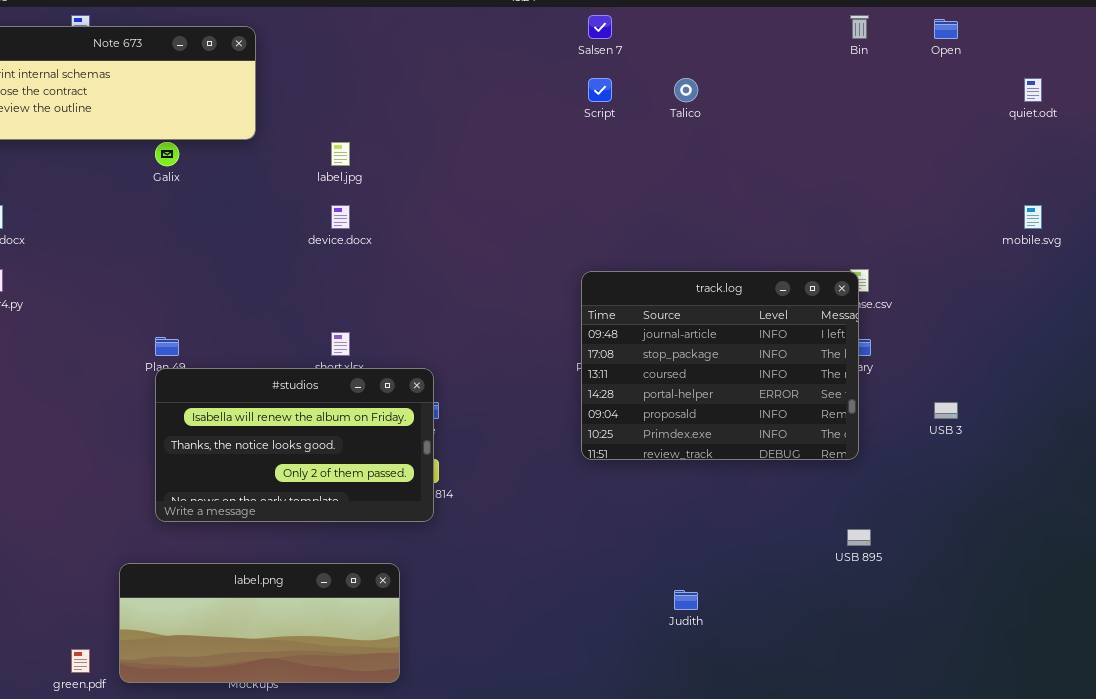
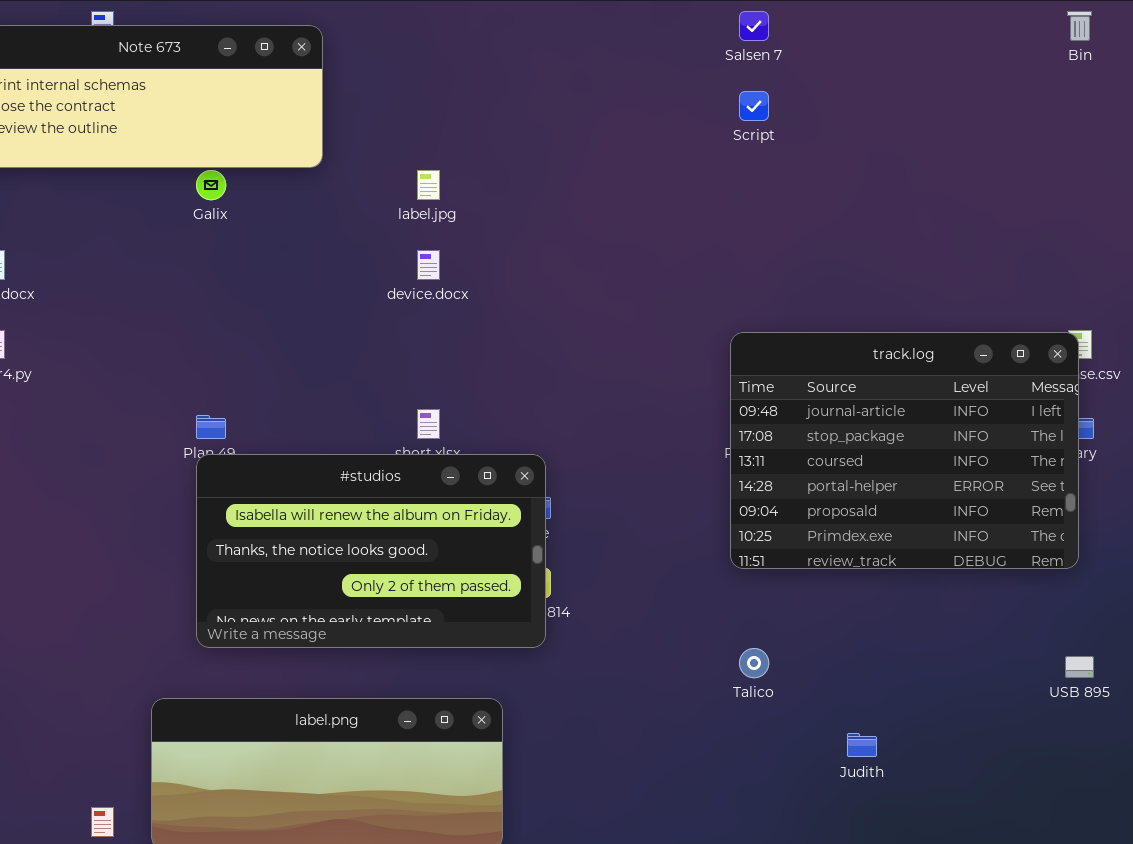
Talico: [674,78,698,102] -> [739,648,769,678], moved

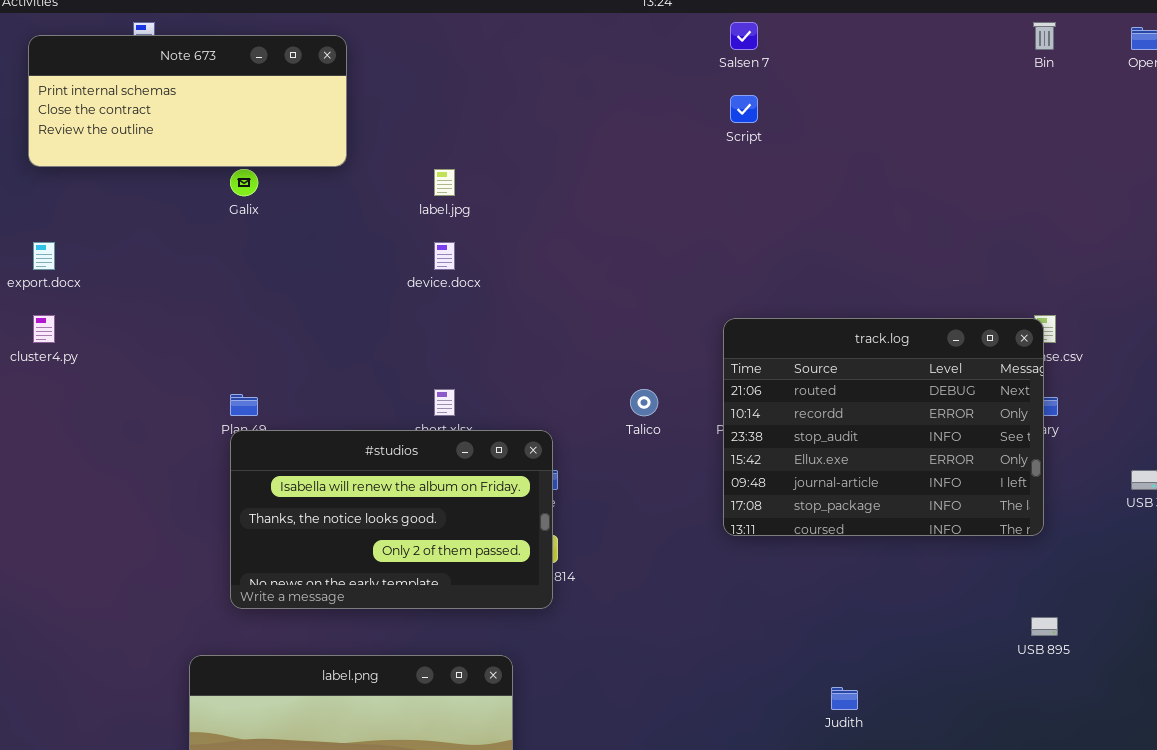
track.log: [730,332,1079,569] -> [723,318,1044,536], scrolled up 4 rows
Talico: [739,648,769,678] -> [630,389,658,416], moved

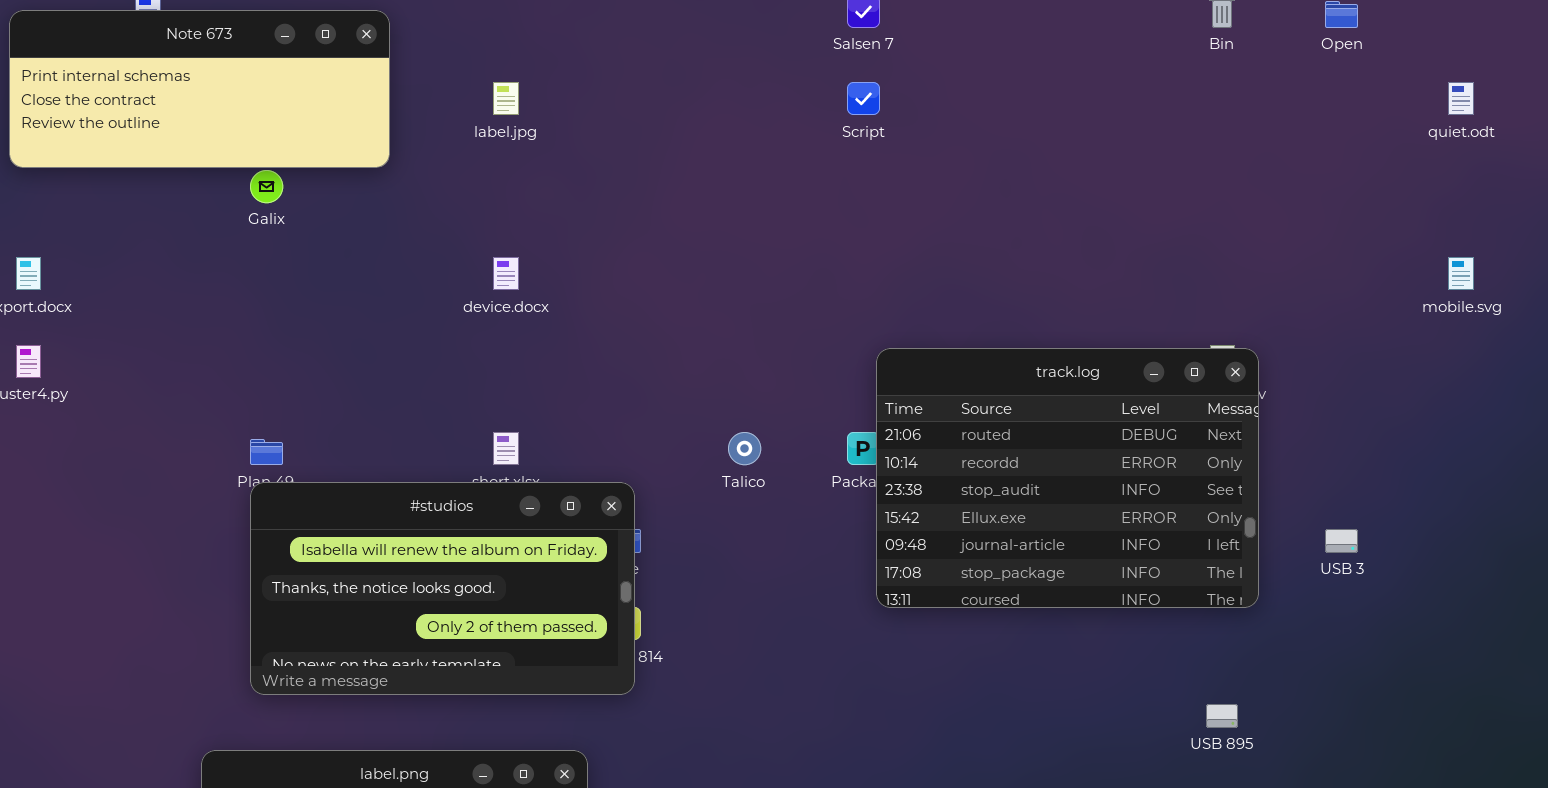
label.jpg: [434,169,455,196] -> [493,82,519,115], moved
track.log: [723,318,1044,536] -> [876,348,1259,608], moved

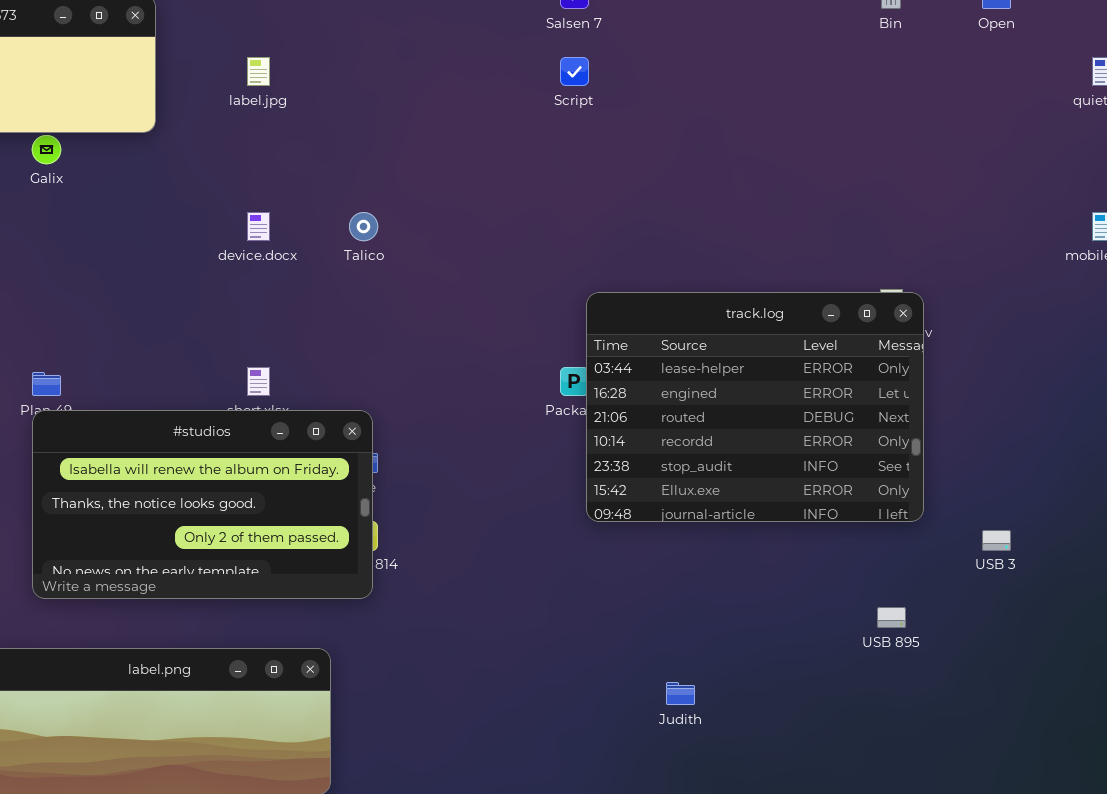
track.log: [876,348,1259,608] -> [586,292,924,522], scrolled up 2 rows
Talico: [728,432,761,465] -> [349,212,378,241], moved
USB 3: [1325,529,1358,553] -> [982,530,1011,551], moved

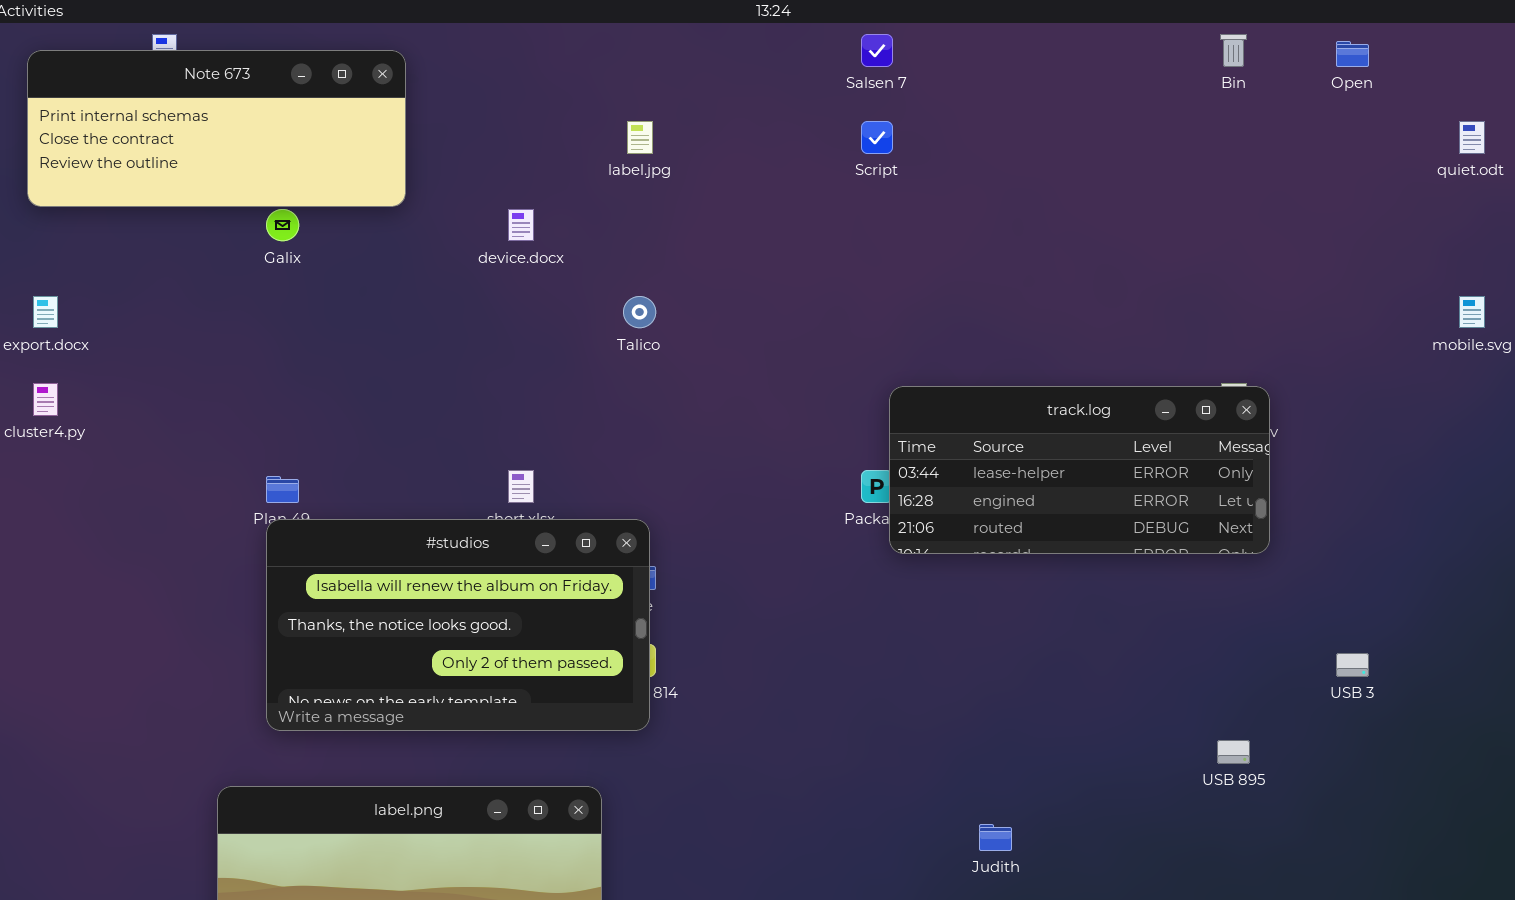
label.jpg: [247,57,270,86] -> [627,121,653,154], moved
device.docx: [247,212,270,241] -> [508,209,534,241], moved
track.log: [586,292,924,522] -> [889,386,1270,554], resized

